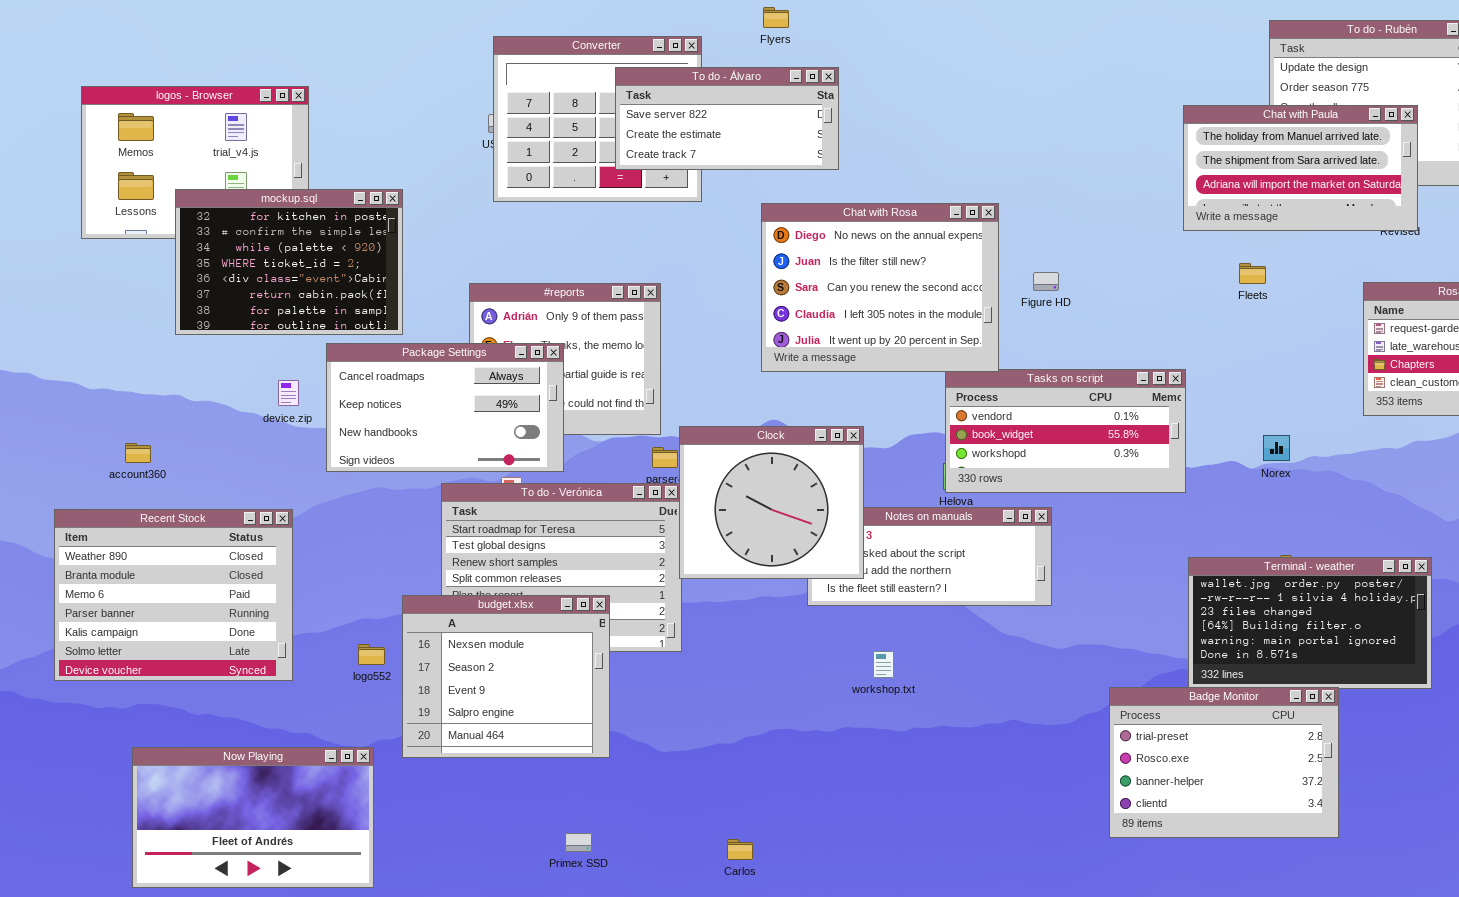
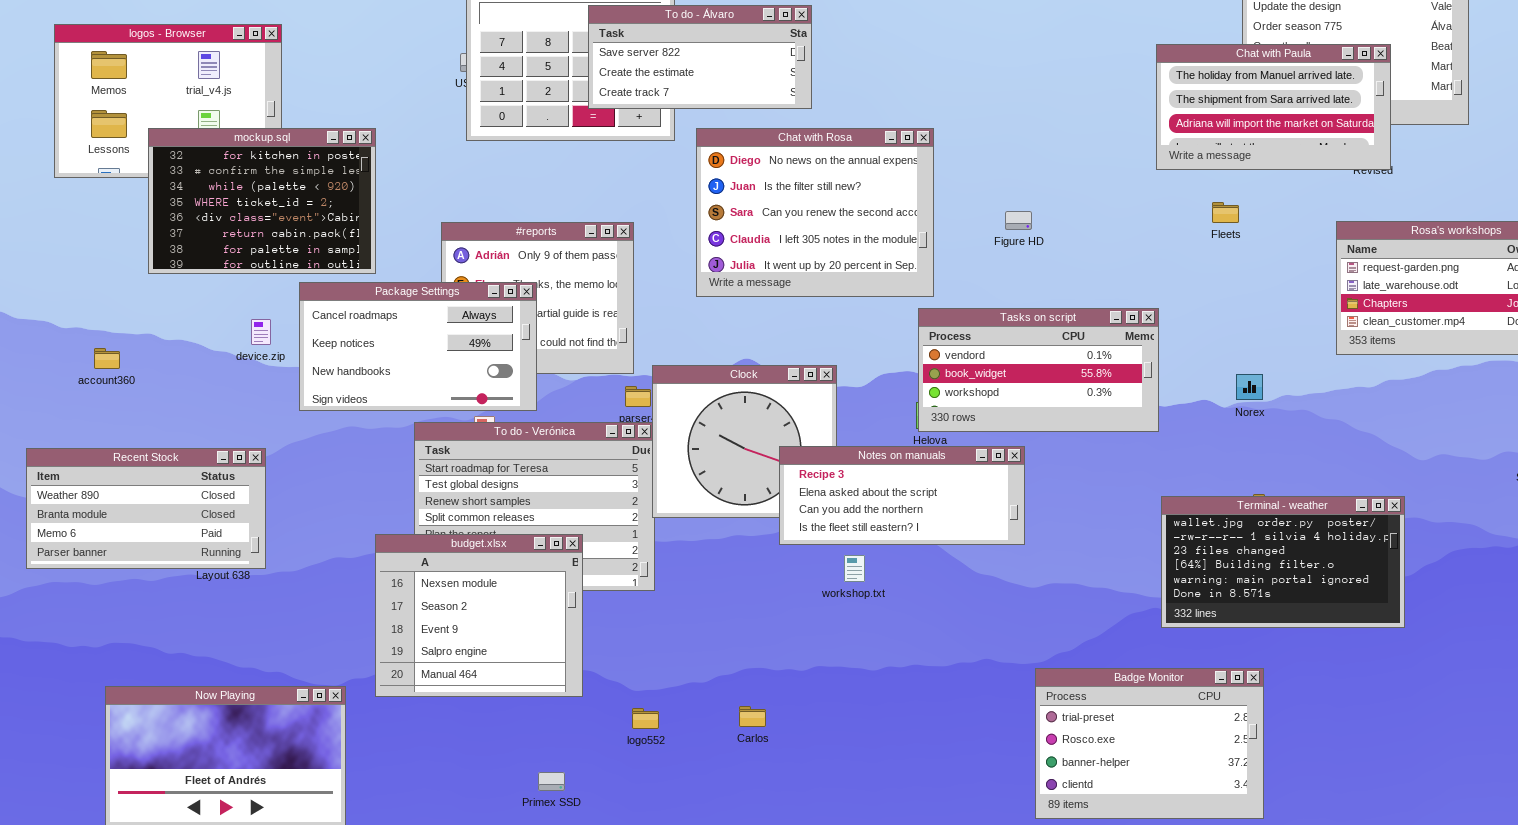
Chat with Rosa: [761,203,999,372] -> [696,128,934,297], moved
account360: [125,443,151,463] -> [94,348,120,369], moved
Notes on manuals: [807,507,1052,606] -> [779,446,1025,545], raised
Recent Stock: [54,509,293,681] -> [26,448,266,569], resized
logo552: [358,644,385,665] -> [632,708,659,729], moved
workshop.txt: [873,651,894,678] -> [844,555,865,582], moved
Badge Monitor: [1109,687,1339,838] -> [1035,668,1264,819], moved
Carlos: [727,839,753,860] -> [739,706,766,727], moved

